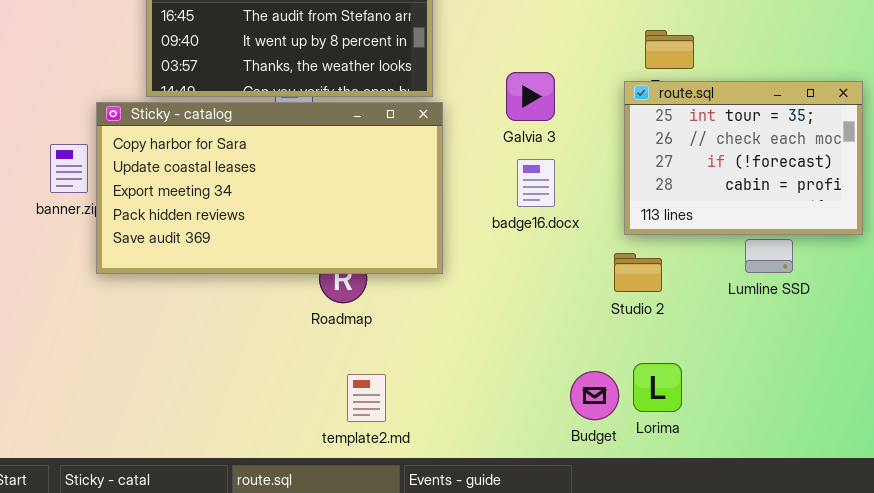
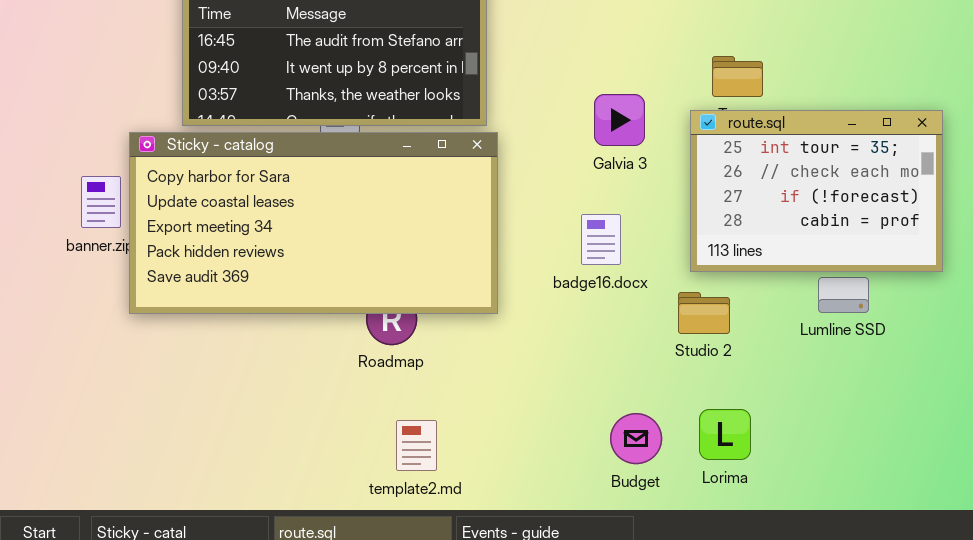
Galvia 3: [506,72,555,121] -> [594,94,645,146], moved
badge16.docx: [517,159,555,207] -> [581,214,621,265], moved
Budget: [570,371,619,420] -> [610,413,662,464], moved

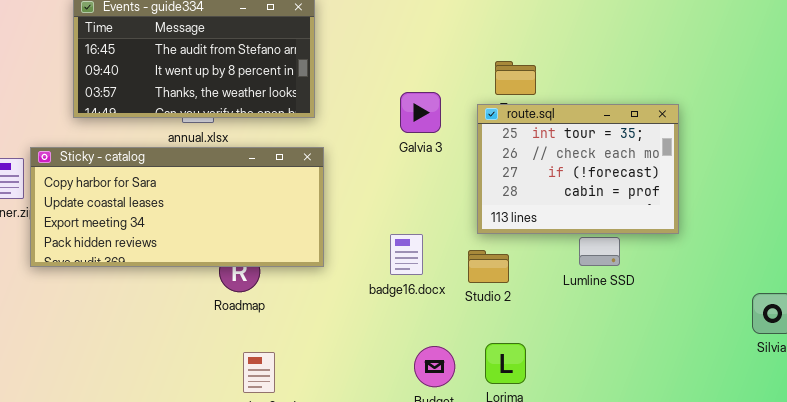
Sticky - catalog: [129,132,498,314] -> [30,147,324,267], resized
badge16.docx: [581,214,621,265] -> [390,234,423,275], moved

